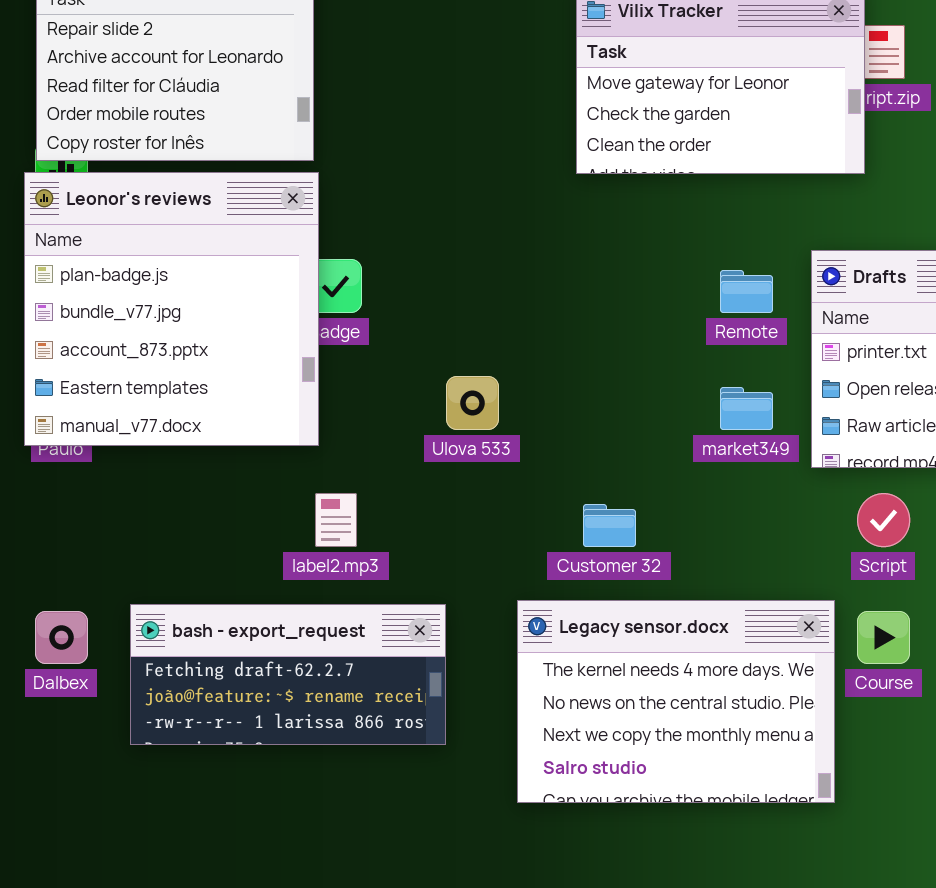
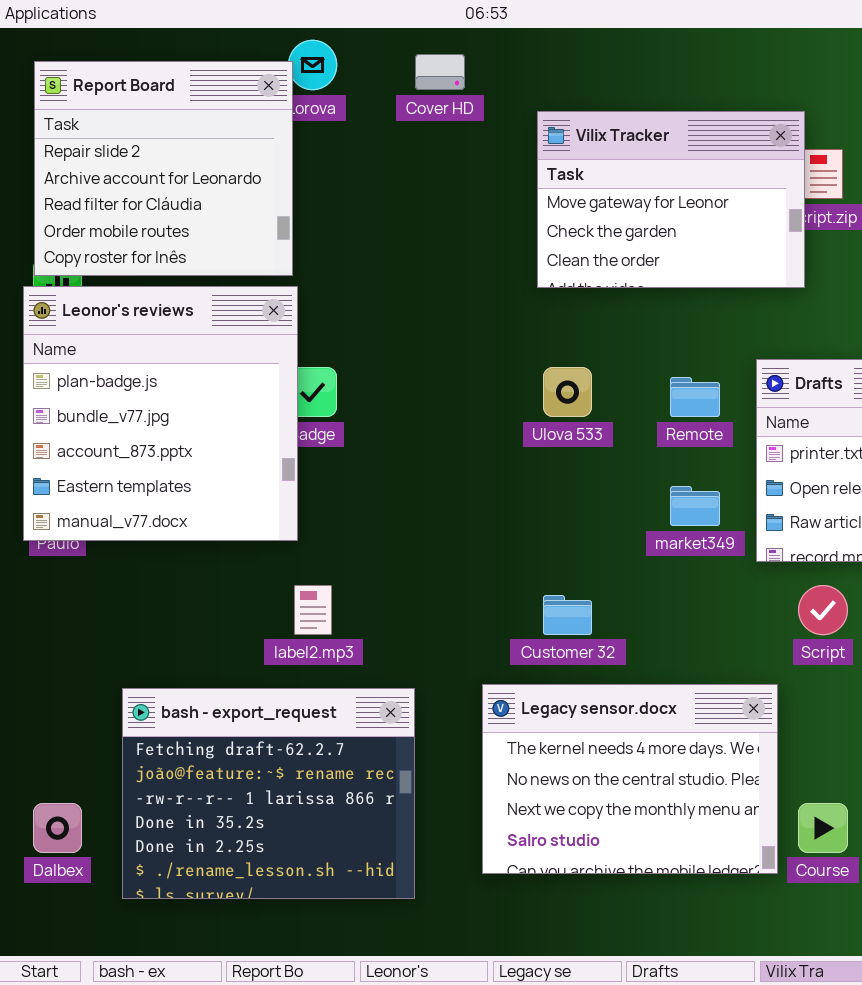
Ulova 533: [446,376,499,430] -> [543,367,592,417], moved
bash - export_request: [130,604,446,745] -> [122,688,415,899], resized
Dalbex: [35,611,88,664] -> [33,803,82,853], moved
Course: [857,611,910,664] -> [798,803,848,853], moved

